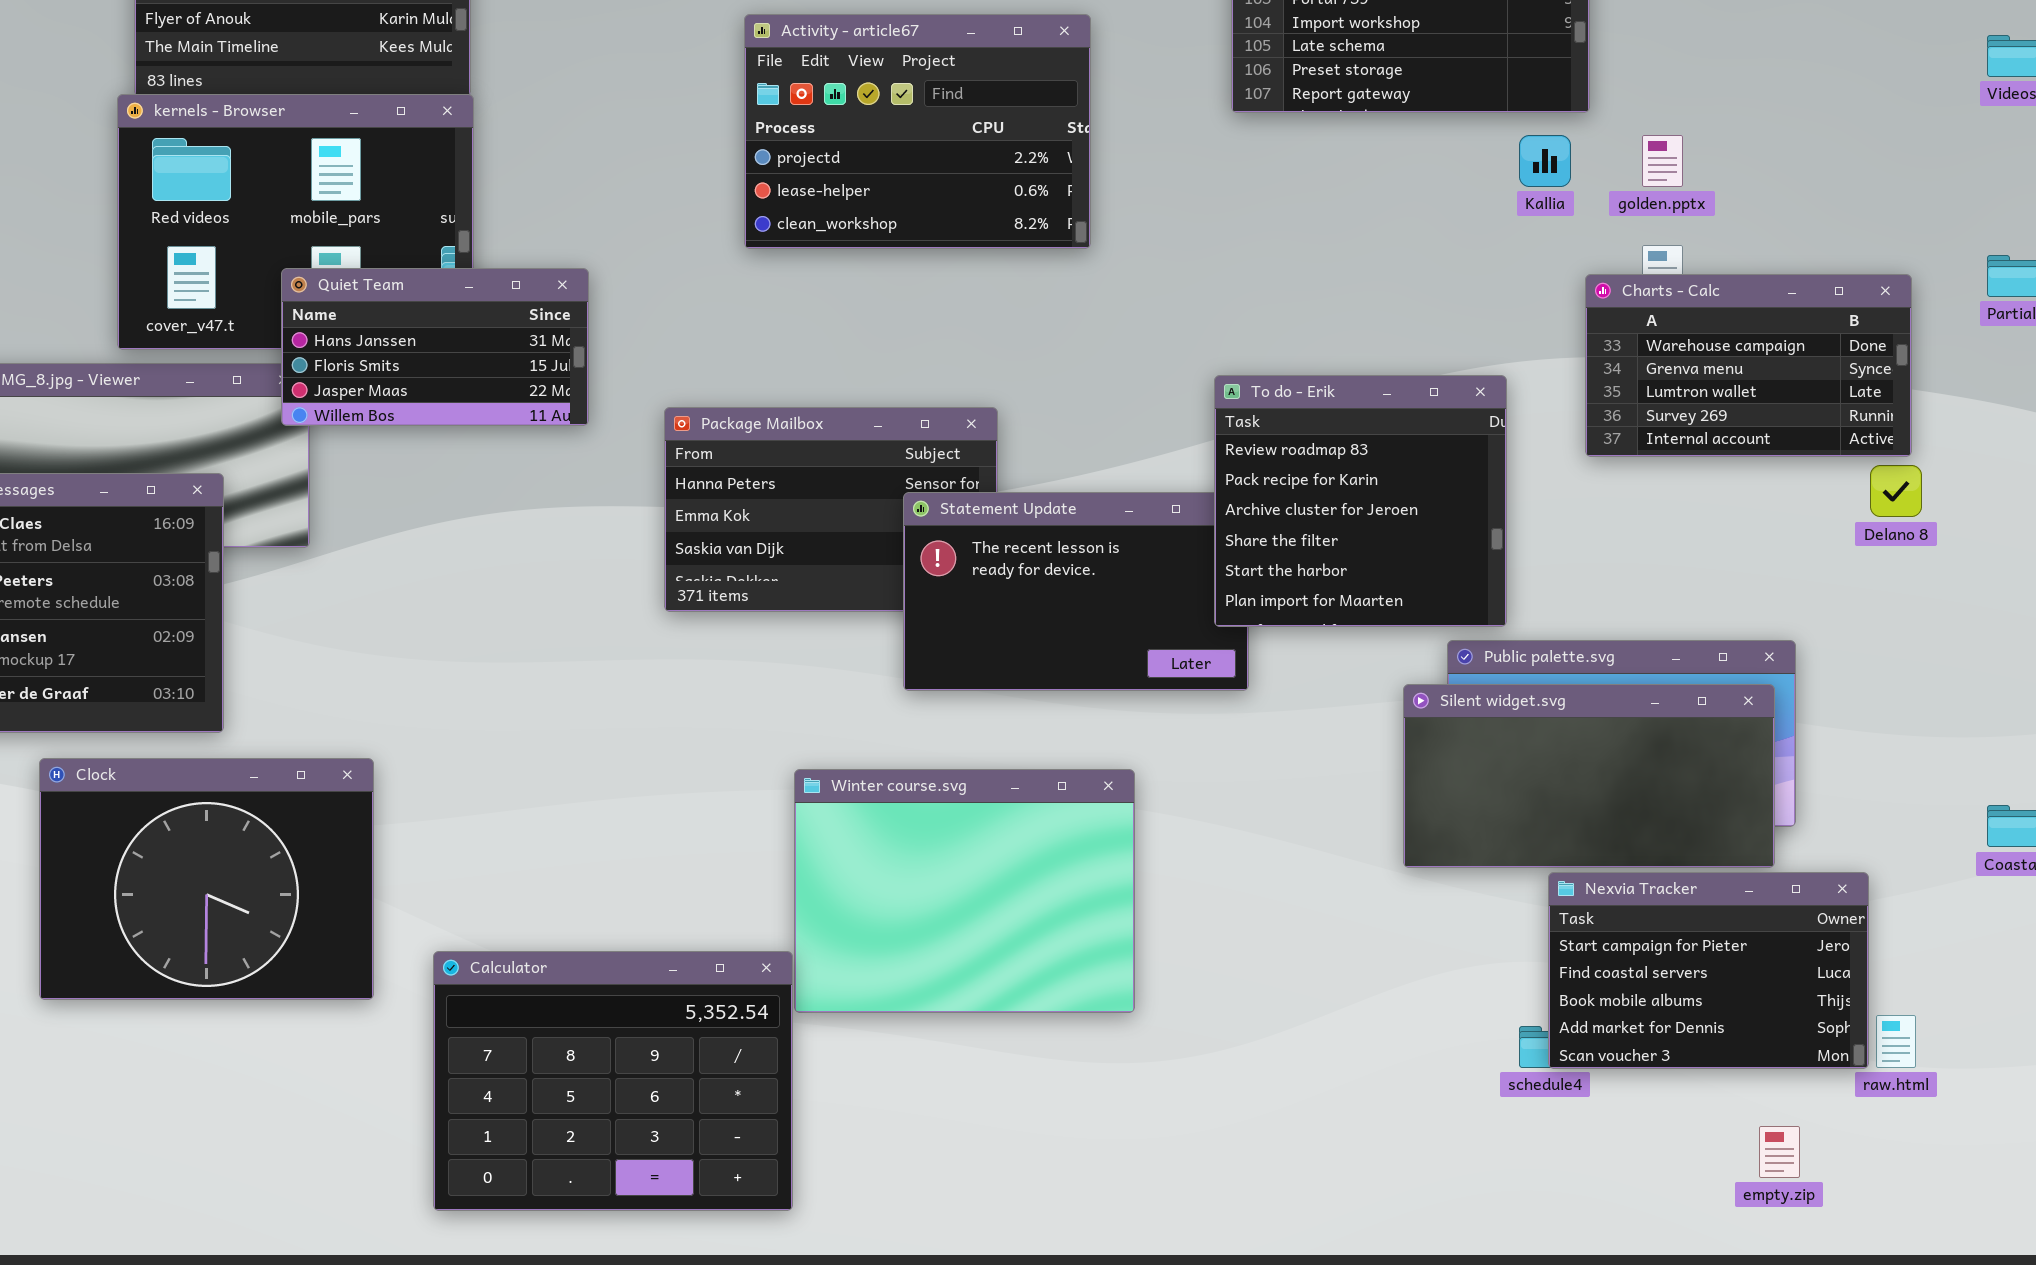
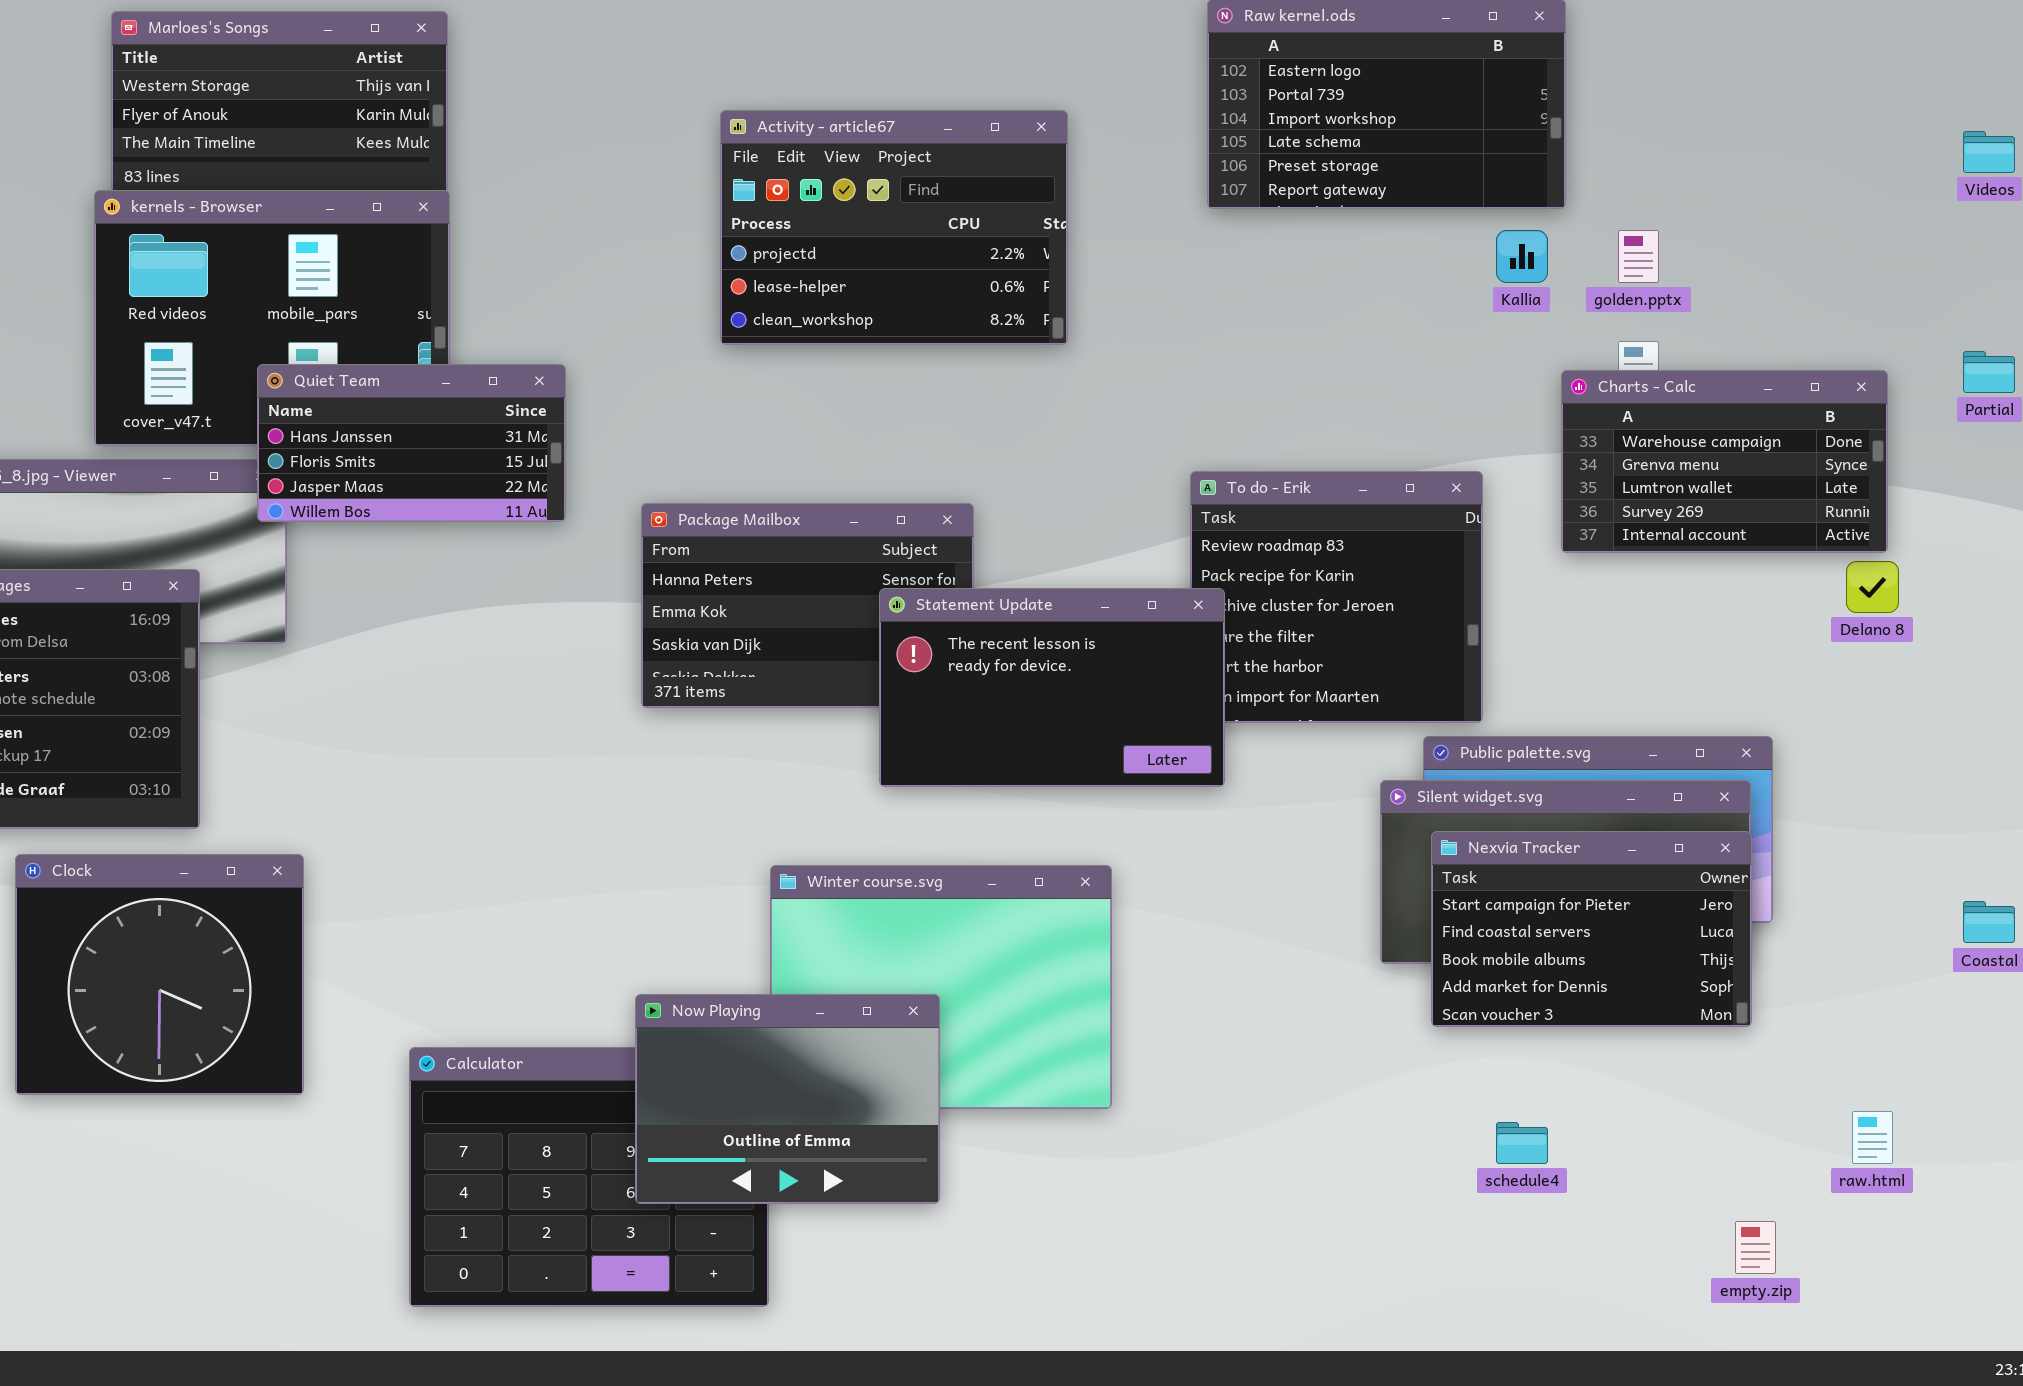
Statement Update: [903,492,1249,691] -> [879,588,1225,787], raised
Clock: [39,758,374,1000] -> [15,854,304,1095], resized
Nexvia Tracker: [1548,872,1869,1069] -> [1431,831,1752,1027], moved
Now Playing: none -> [635,994,940,1204], opened

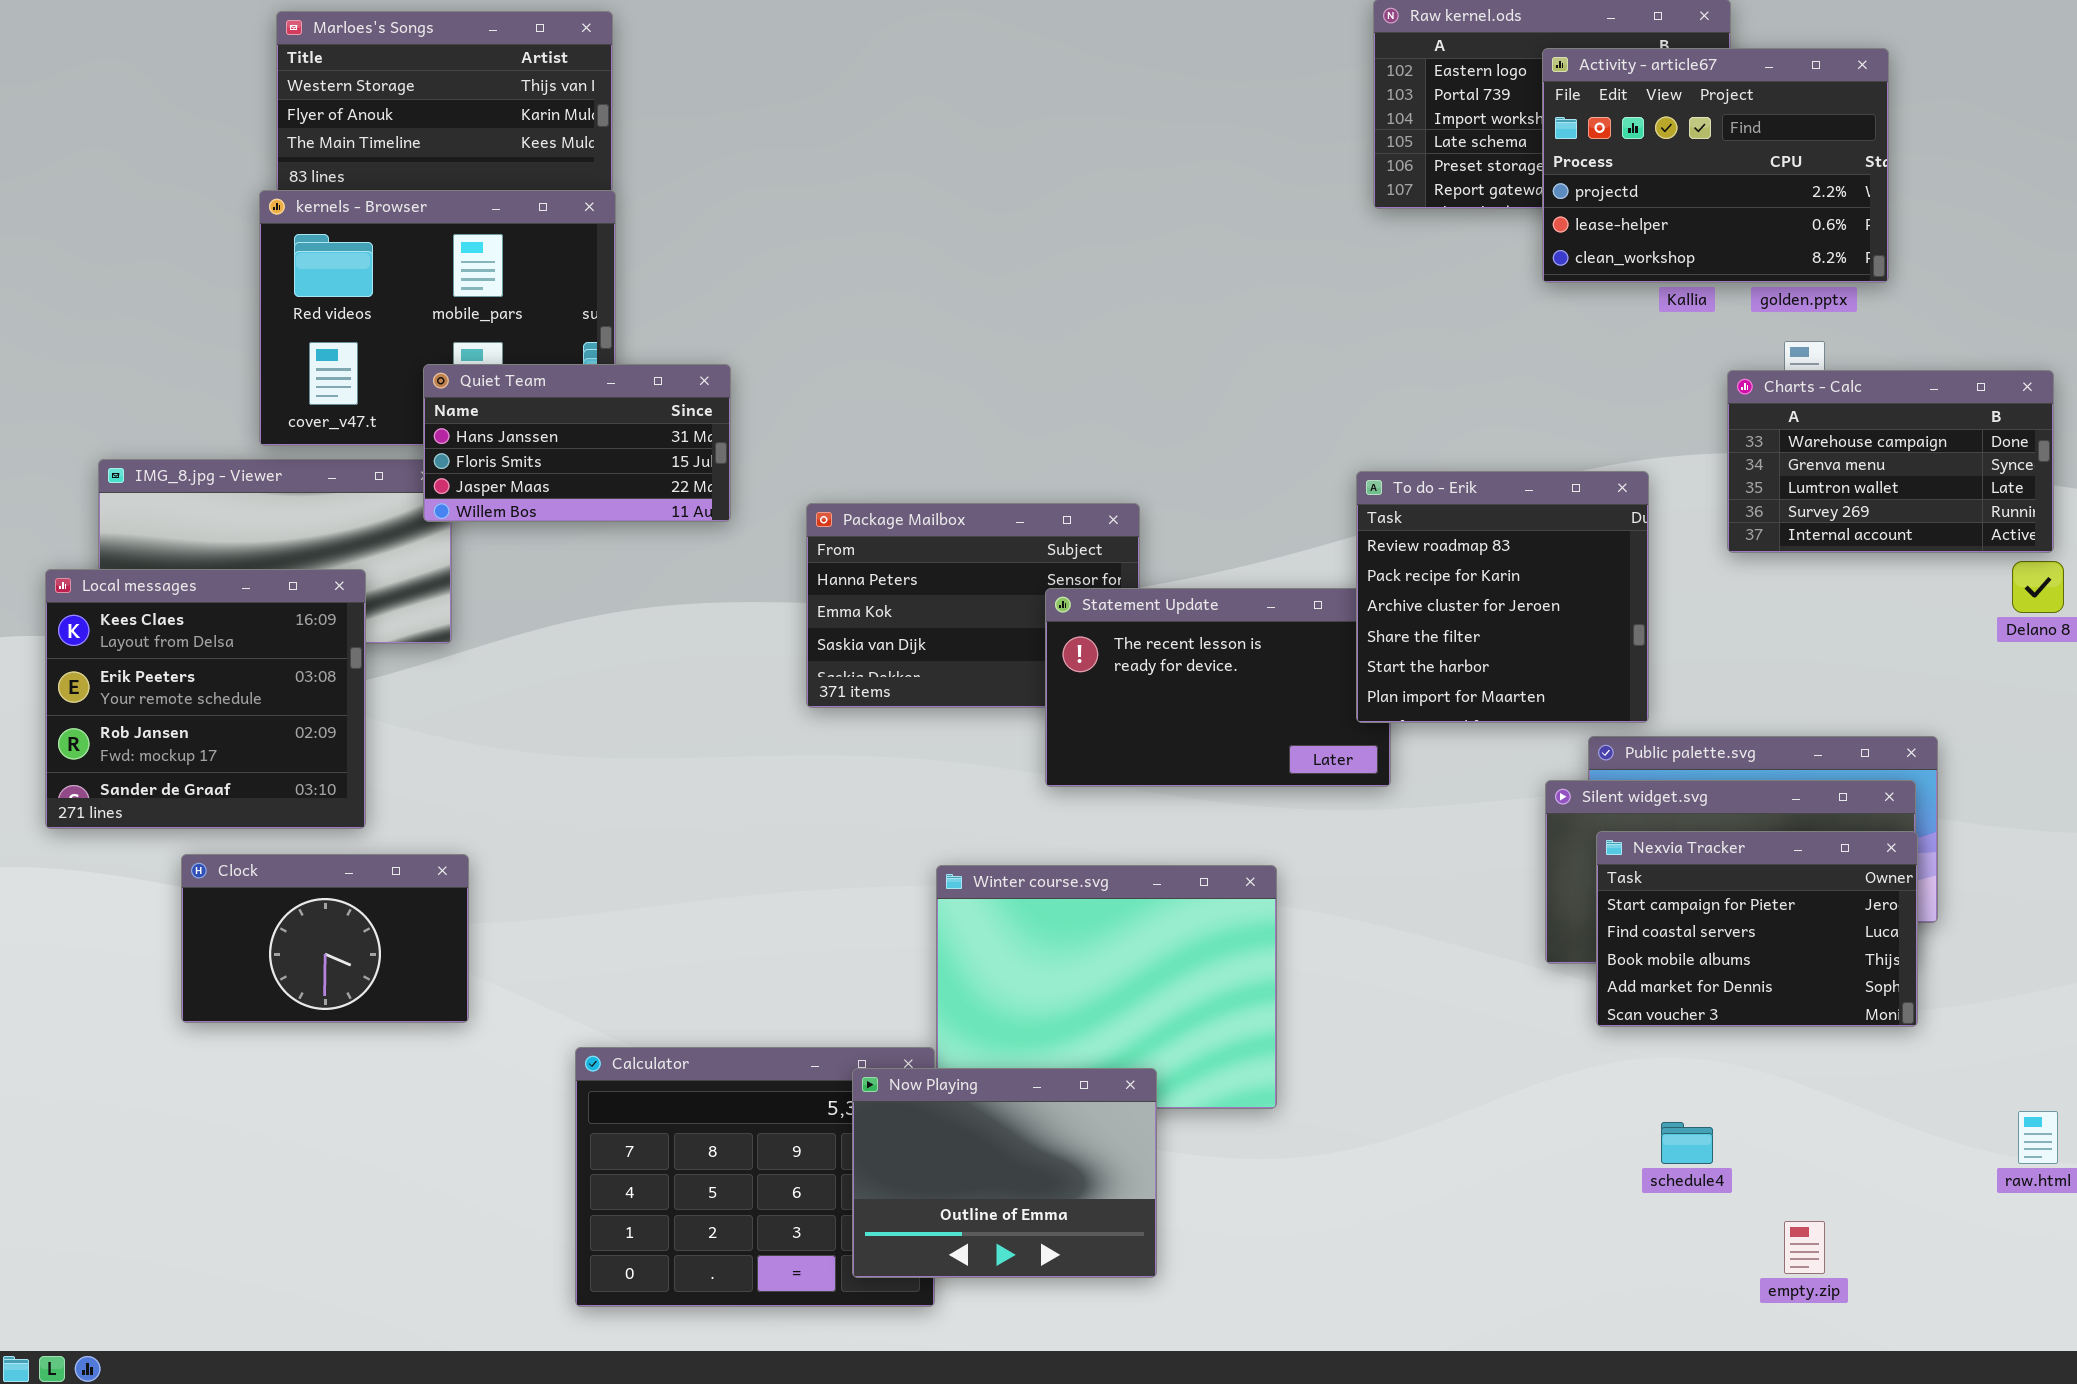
Activity - article67: [720,110,1068,345] -> [1542,48,1889,283], moved
To do - Erik: [1190,471,1483,723] -> [1356,471,1649,723], raised
Clock: [15,854,304,1095] -> [181,854,469,1023], resized
Now Playing: [635,994,940,1204] -> [852,1068,1157,1278], moved
empty.zip: [1735,1221,1776,1274] -> [1784,1221,1825,1274], moved

